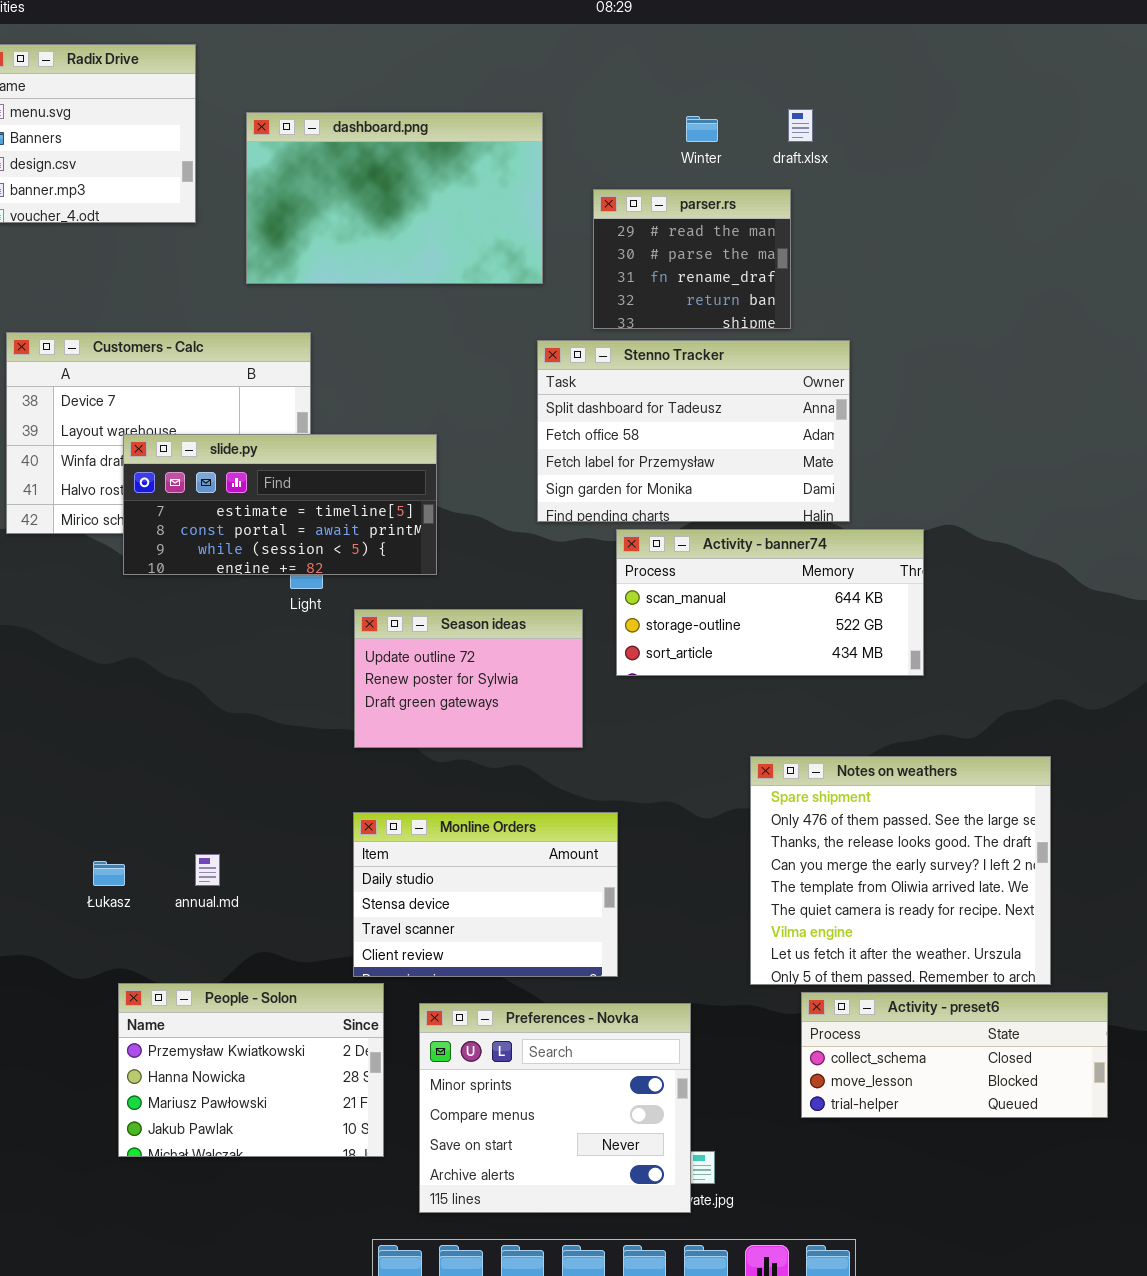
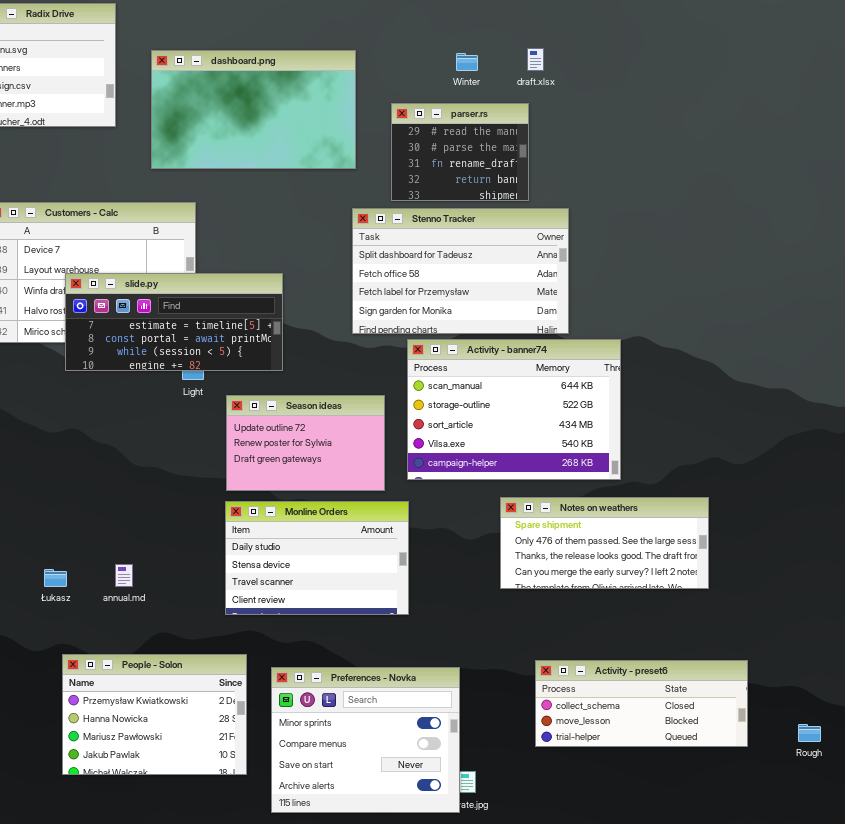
Activity - banner74: [616,529,924,676] -> [407,339,621,480], resized
Notes on weathers: [750,756,1051,985] -> [500,497,709,589], resized
Monline Orders: [353,812,618,977] -> [225,501,409,615], moved

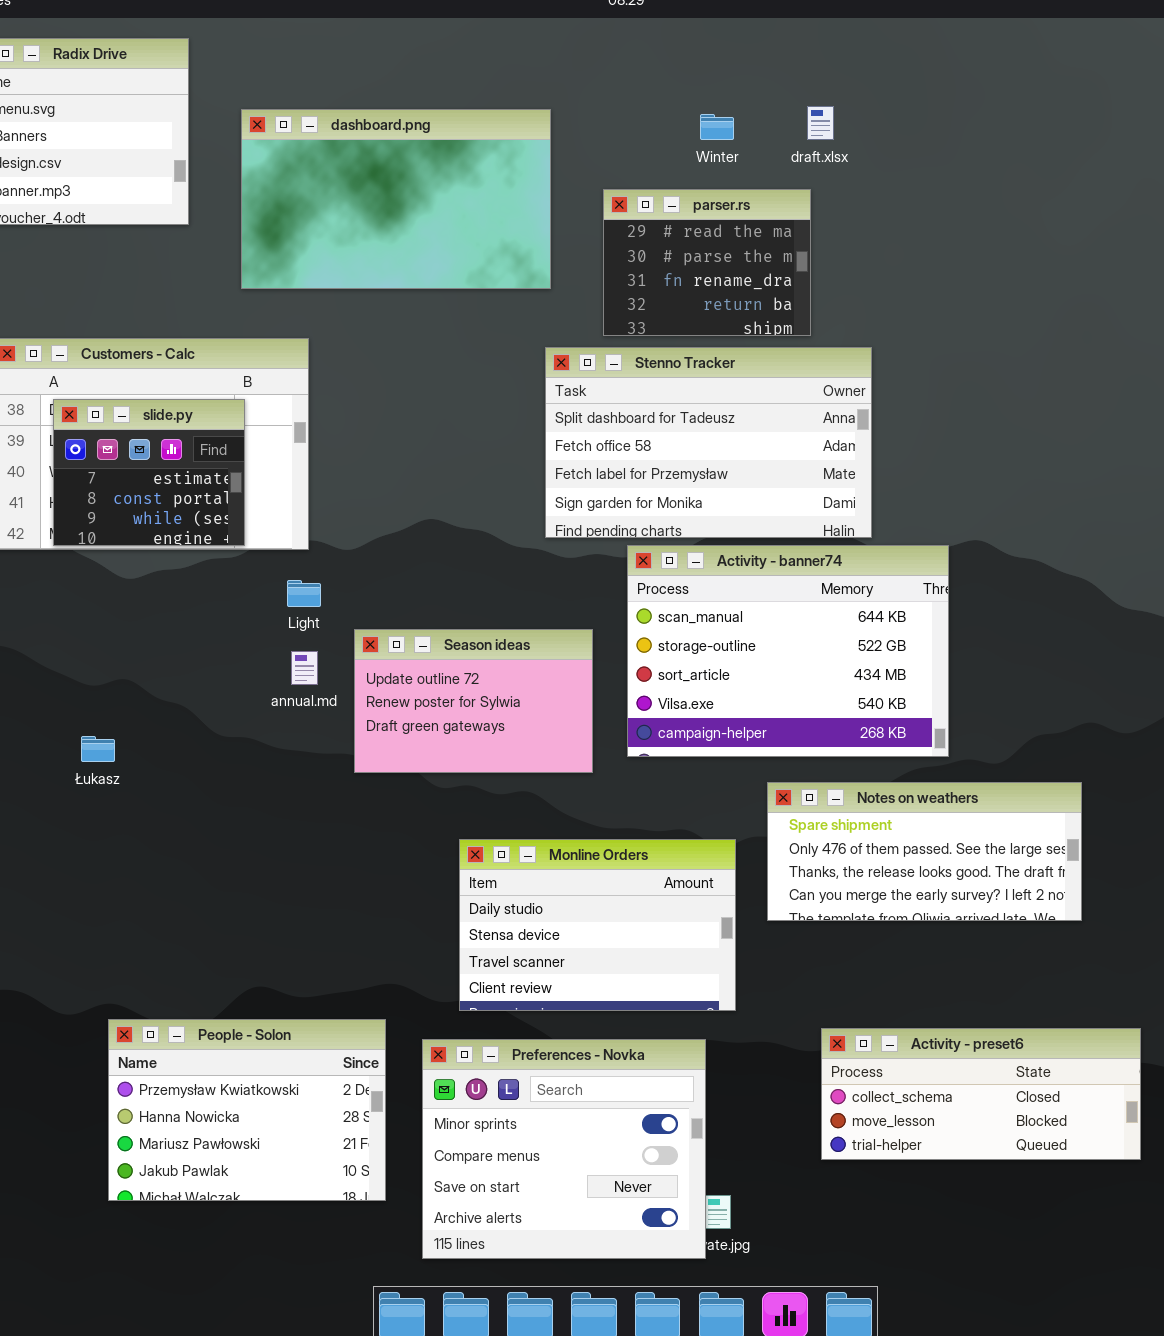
slide.py: [65,273,283,371] -> [53,399,245,546], moved, resized
Monline Orders: [225,501,409,615] -> [459,839,736,1011], moved
annual.md: [115,564,133,587] -> [291,651,318,685], moved
Łukasz: [44,569,67,587] -> [81,736,115,762], moved

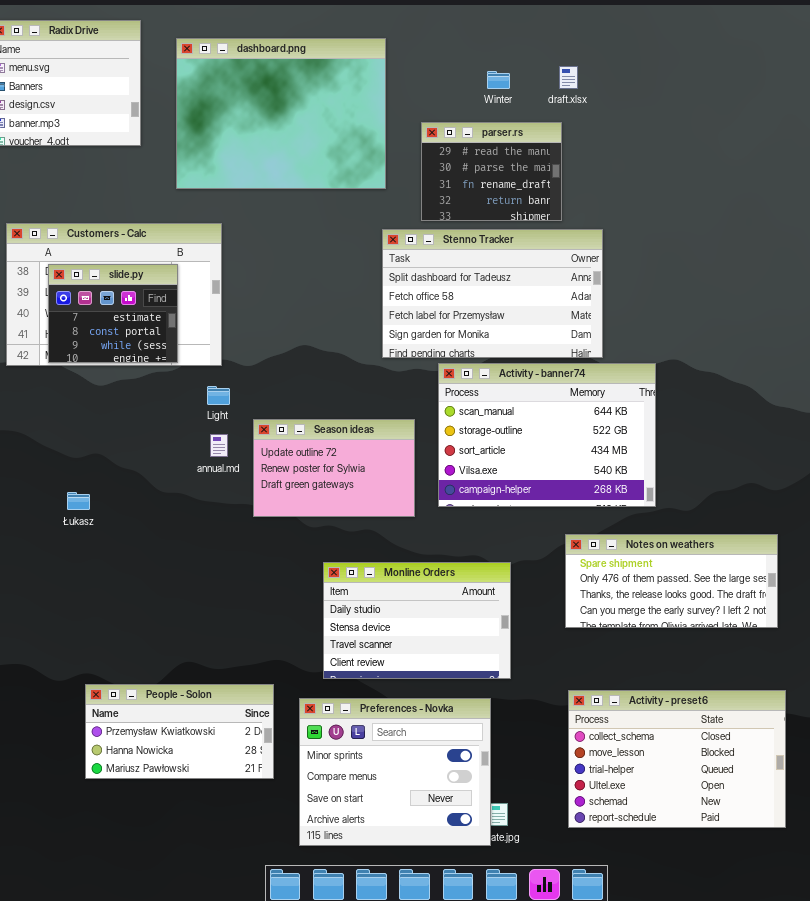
dashboard.png: [241,109,551,289] -> [176,38,386,189], resized
Notes on weathers: [767,782,1082,921] -> [565,534,778,628], moved
People - Solon: [108,1019,386,1201] -> [85,684,274,779], resized
Activity - preset6: [821,1028,1141,1160] -> [568,690,786,828], resized

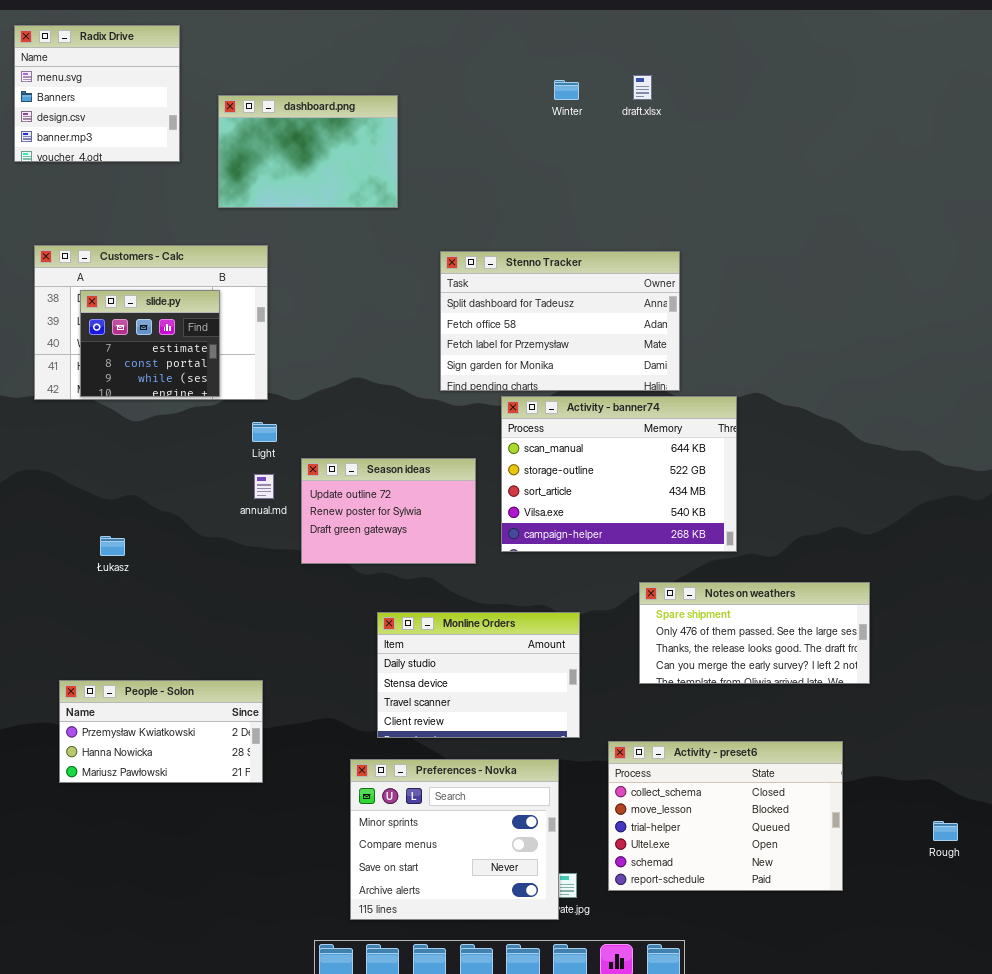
dashboard.png: [176,38,386,189] -> [218,95,398,208], resized
parser.rs: [421,122,562,221] -> none, closed
People - Solon: [85,684,274,779] -> [59,680,263,783], moved
Activity - preset6: [568,690,786,828] -> [608,741,843,891], moved

